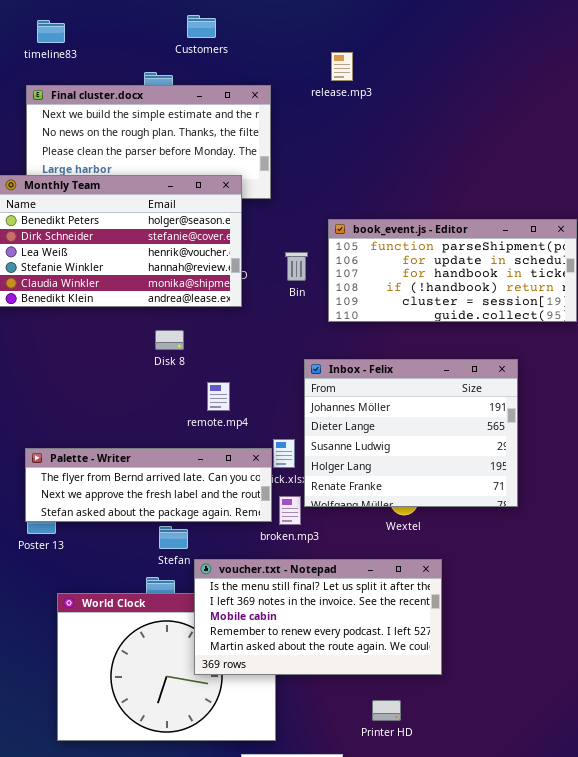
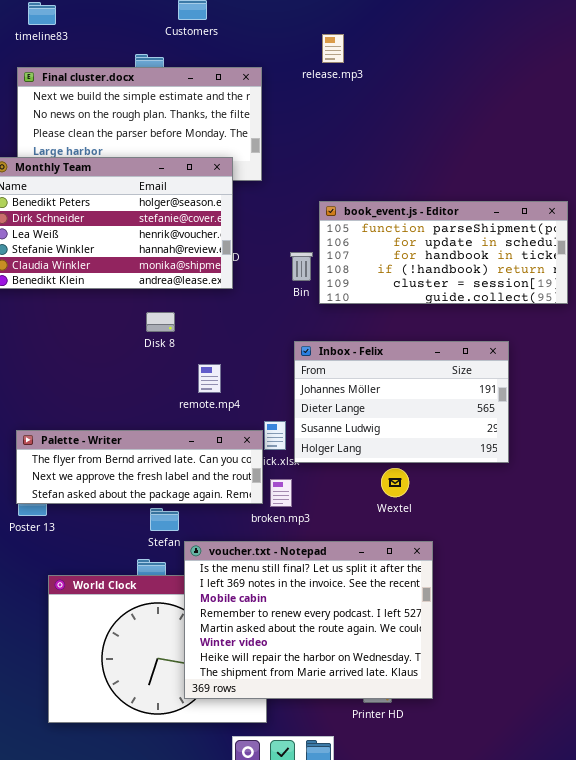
Bin: [285,252,308,281] -> [290,252,313,281], moved
Inbox - Felix: [304,359,518,507] -> [294,341,509,463], resized
voucher.txt - Notepad: [194,559,442,675] -> [184,541,433,699], resized

